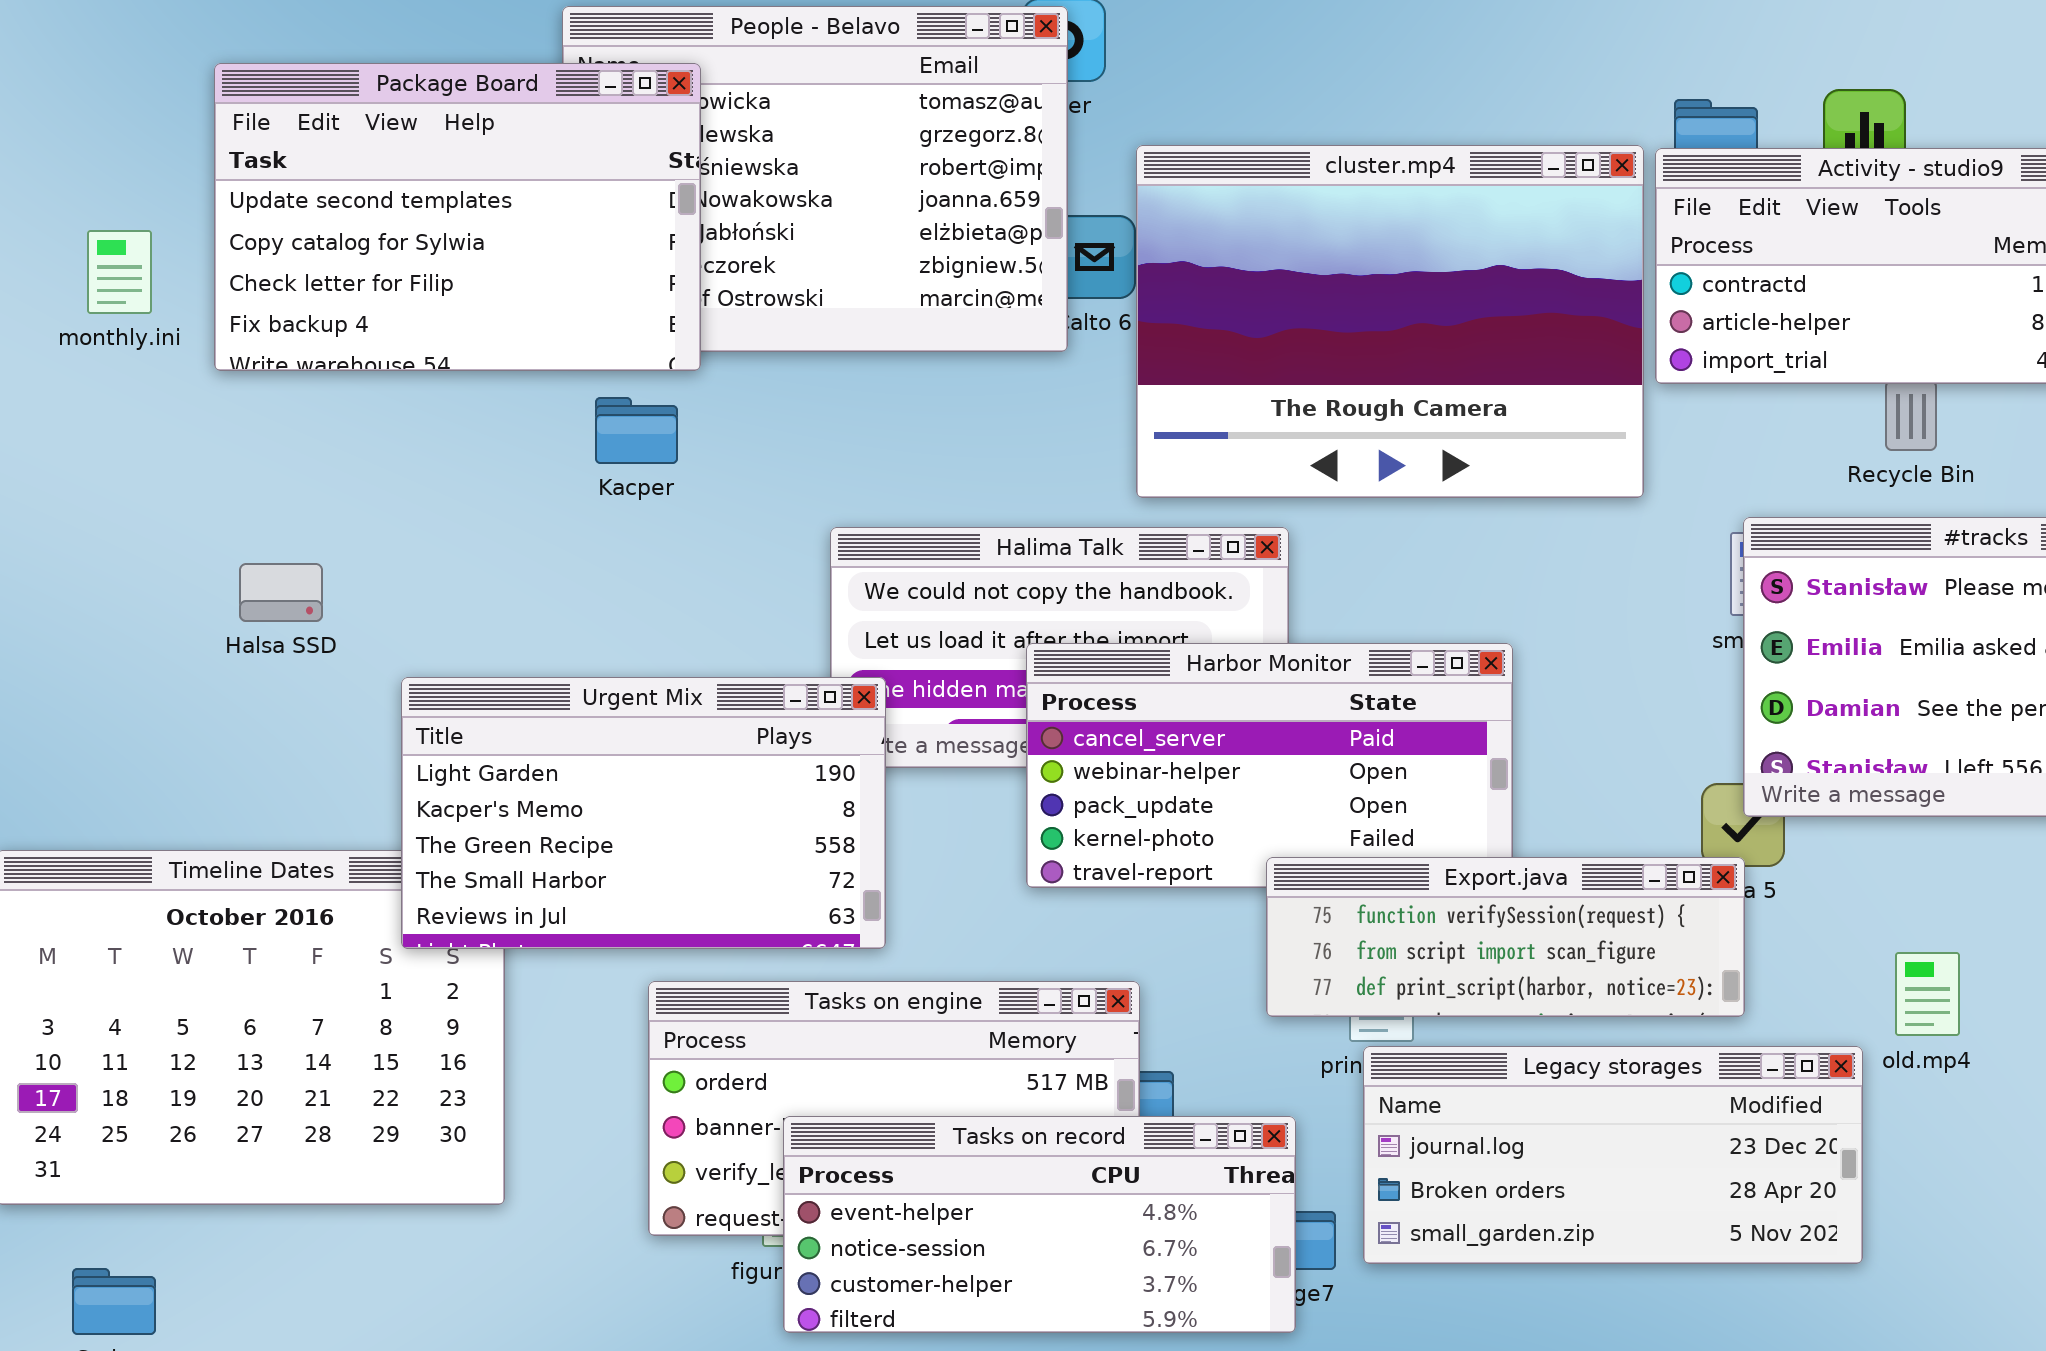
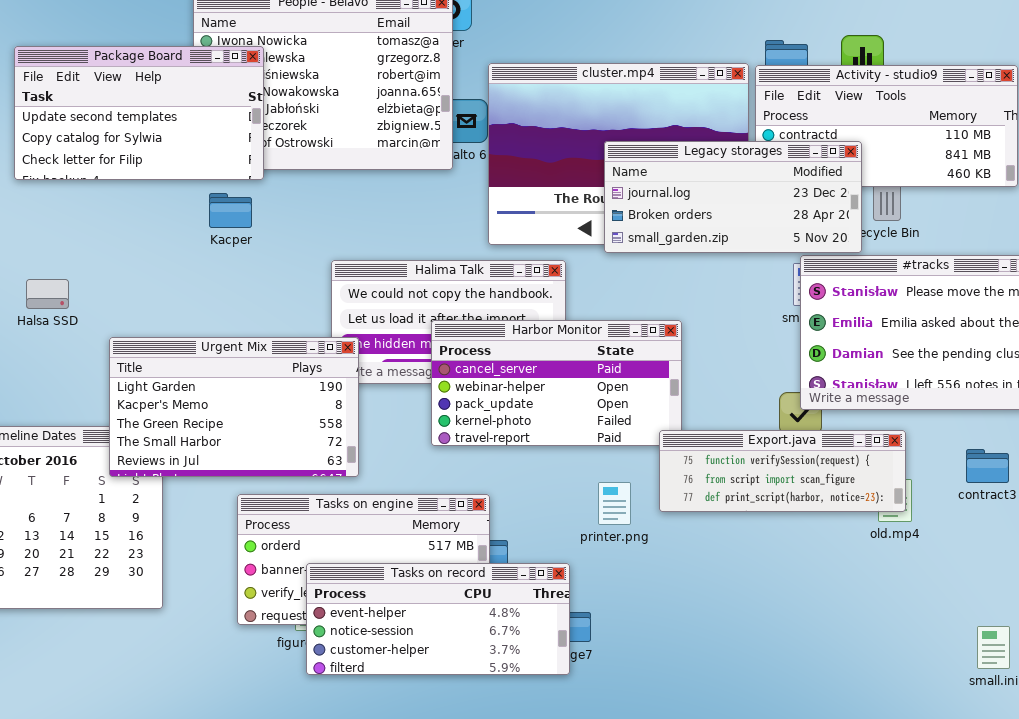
Package Board: [214,63,701,371] -> [14,46,264,180], resized
Export.java: [1266,857,1745,1017] -> [659,430,906,512], moved
Legacy storages: [1363,1046,1863,1264] -> [604,141,862,253], moved

